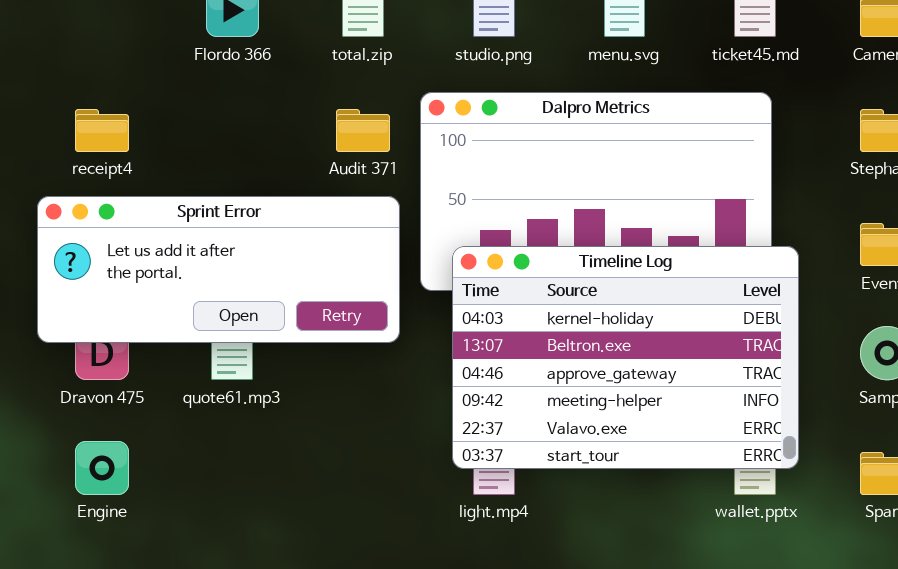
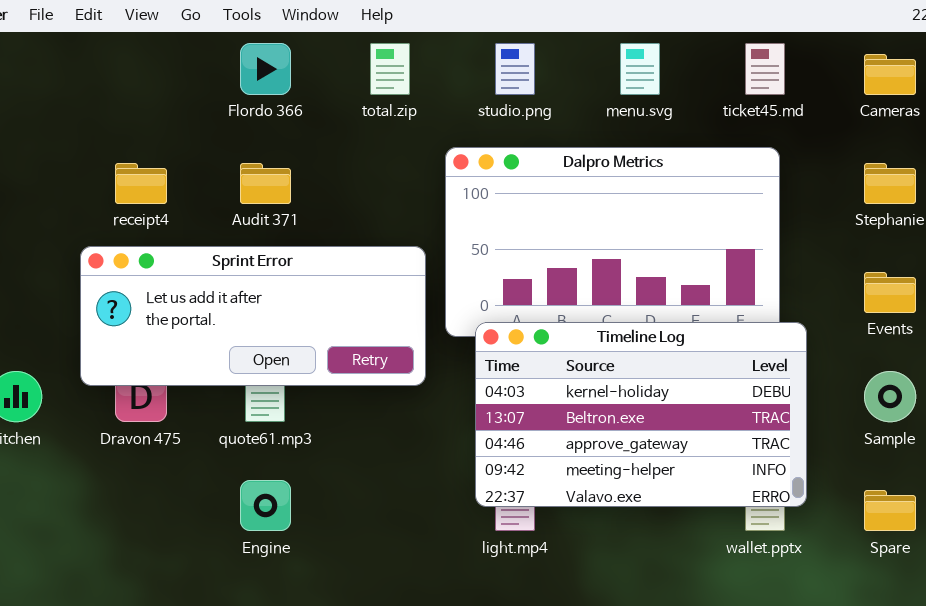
Audit 371: [336,109,390,152] -> [240,163,291,204], moved
Timeline Log: [452,246,799,469] -> [475,322,807,507], resized
Engine: [75,441,129,495] -> [240,480,291,531], moved

